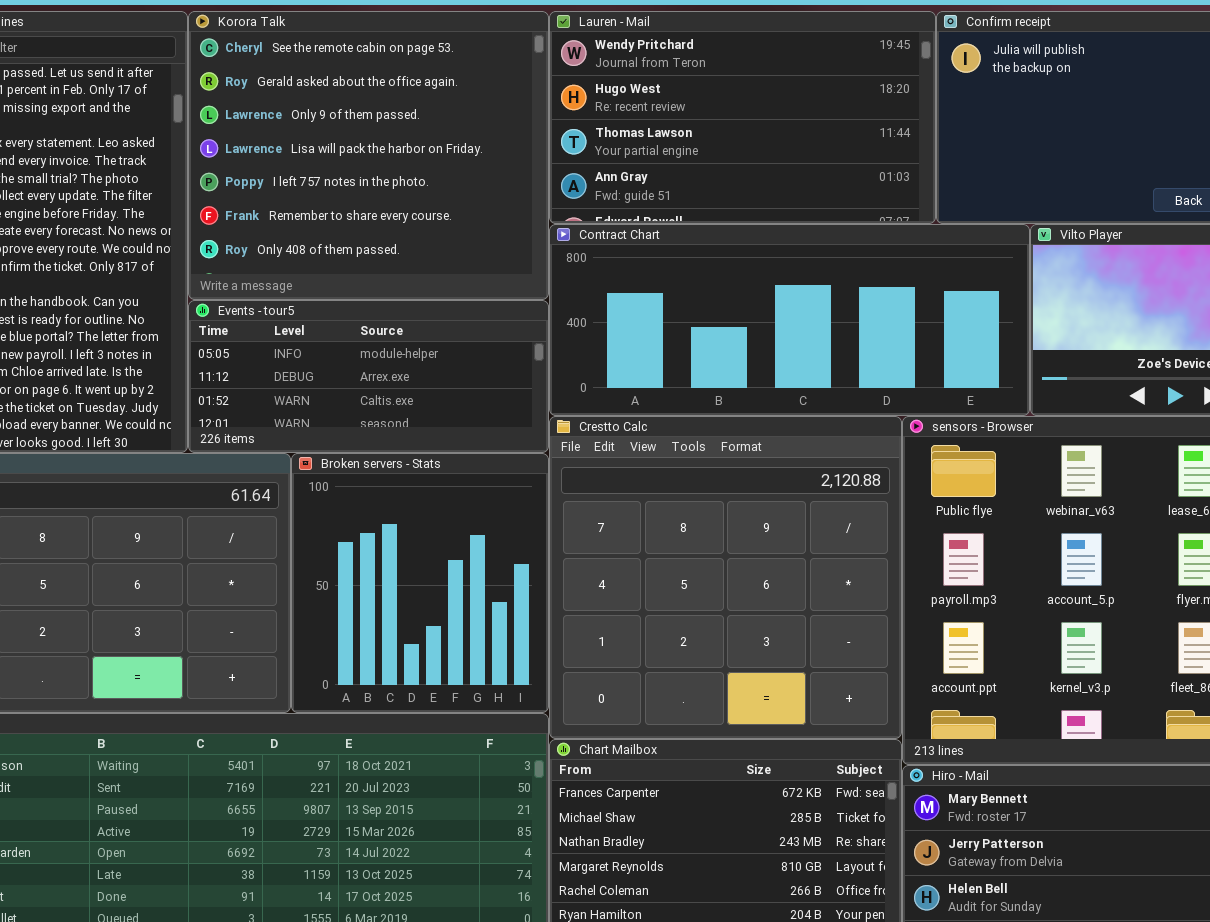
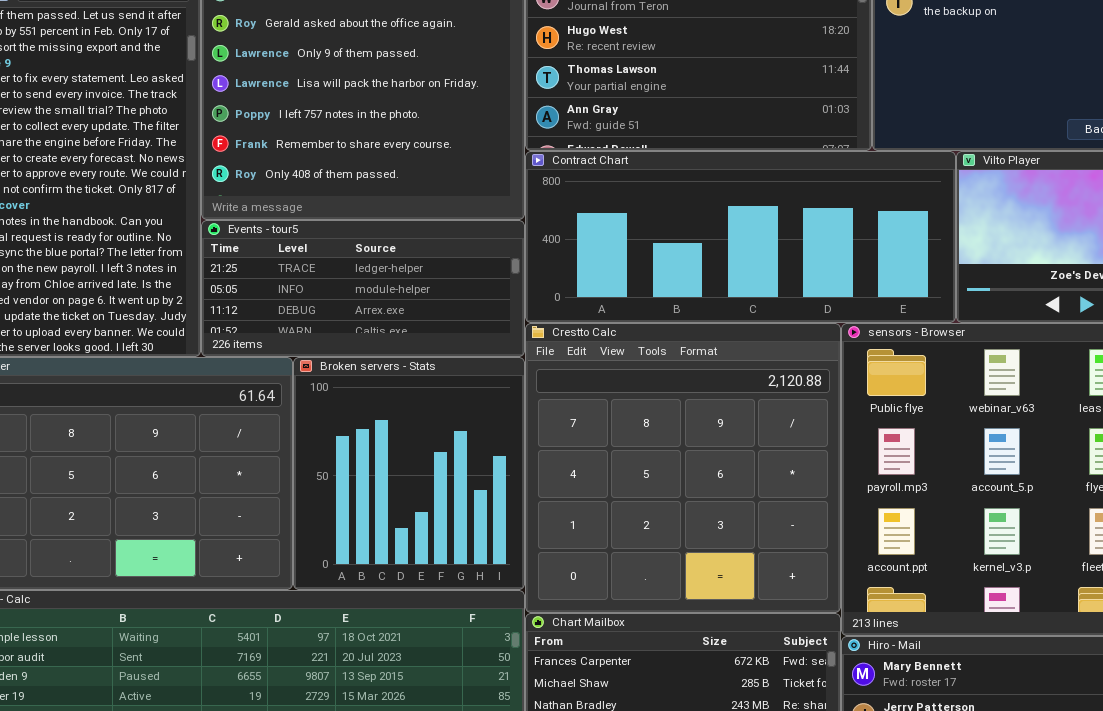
Events - tour5: [188,300,549,453] -> [201,220,525,357], scrolled up 1 row

